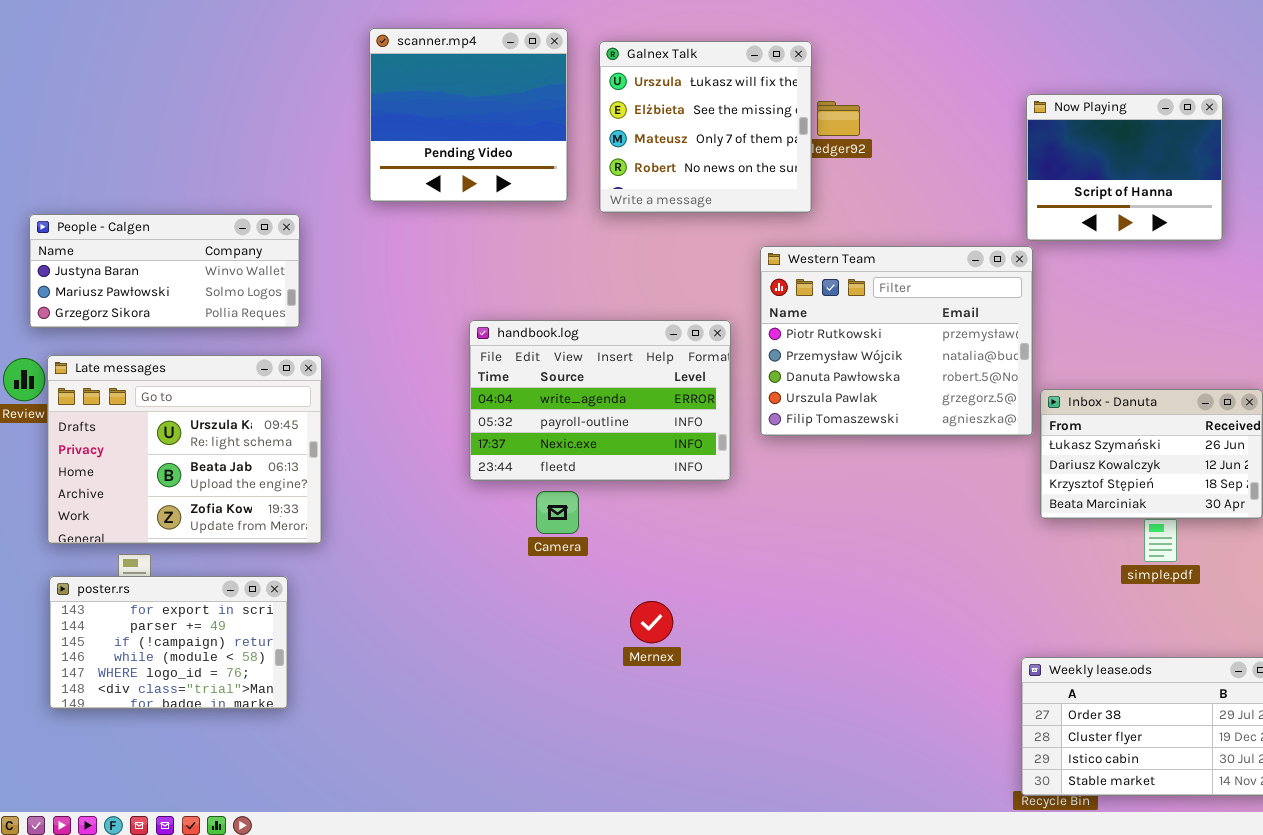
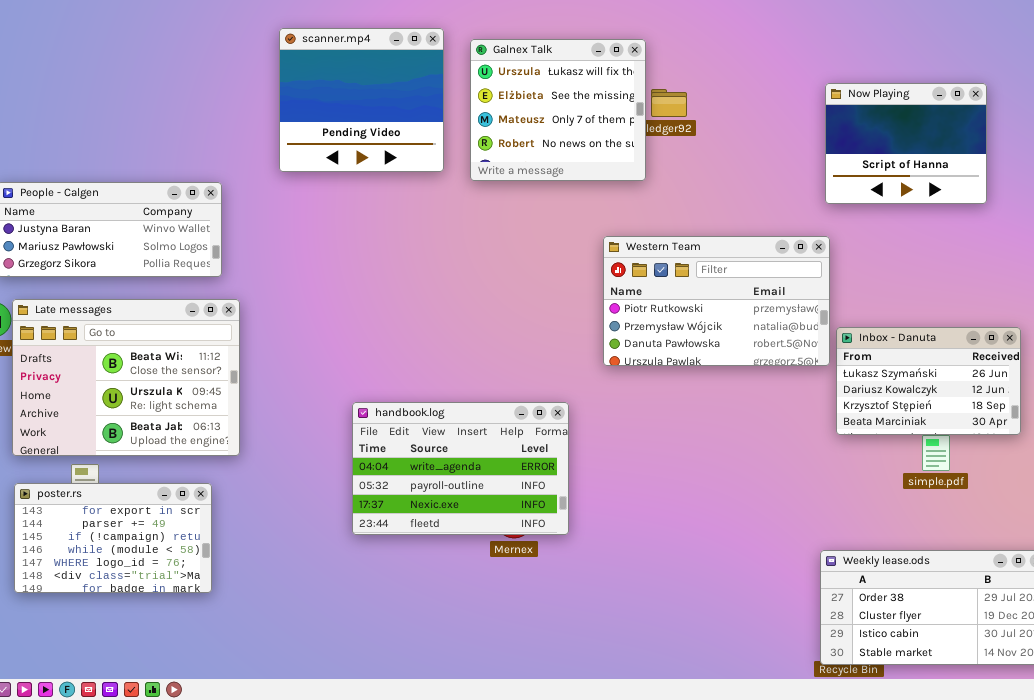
Western Team: [760,246,1033,436] -> [603,236,830,366], resized
handbook.log: [469,320,731,481] -> [352,402,569,535], moved
Late messages: [47,355,322,544] -> [12,299,240,456], scrolled up 1 row

